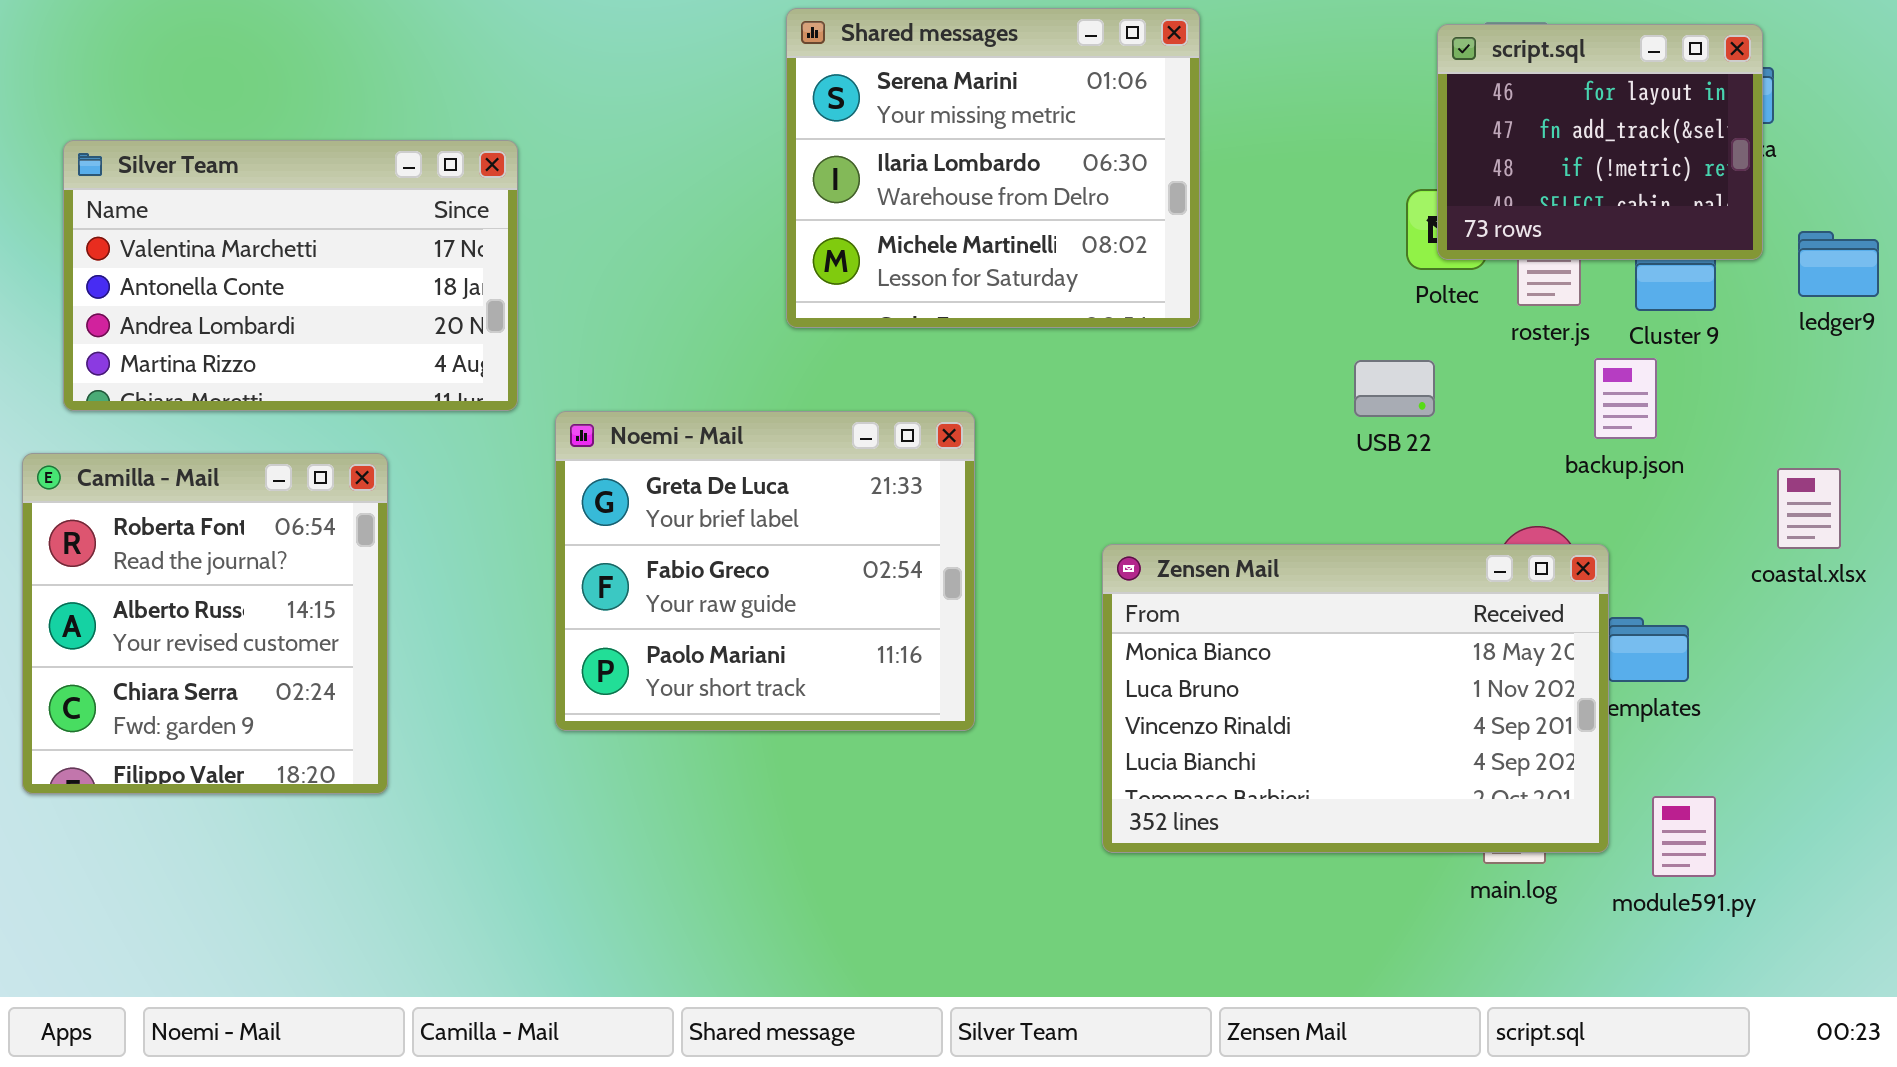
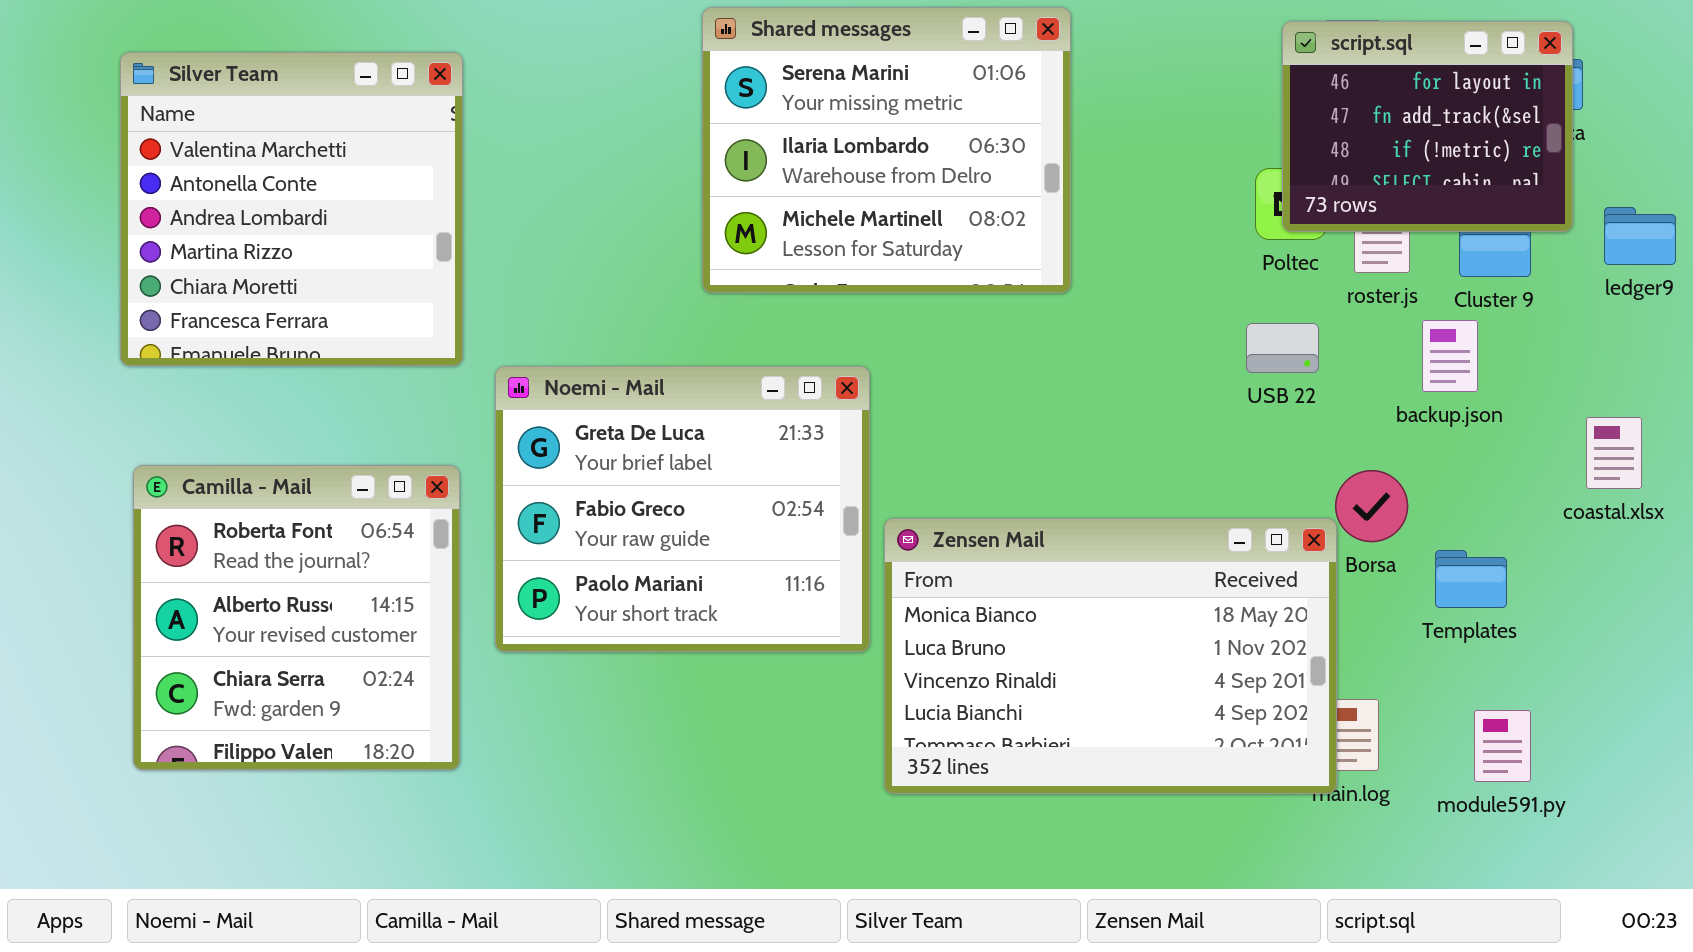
Silver Team: [63,140,518,411] -> [120,52,463,366], resized
USB 22: [1354,360,1435,417] -> [1246,323,1319,373], moved
Camilla - Mail: [22,453,388,794] -> [133,465,460,770], moved
Zensen Mail: [1102,544,1609,853] -> [884,518,1337,794], moved

